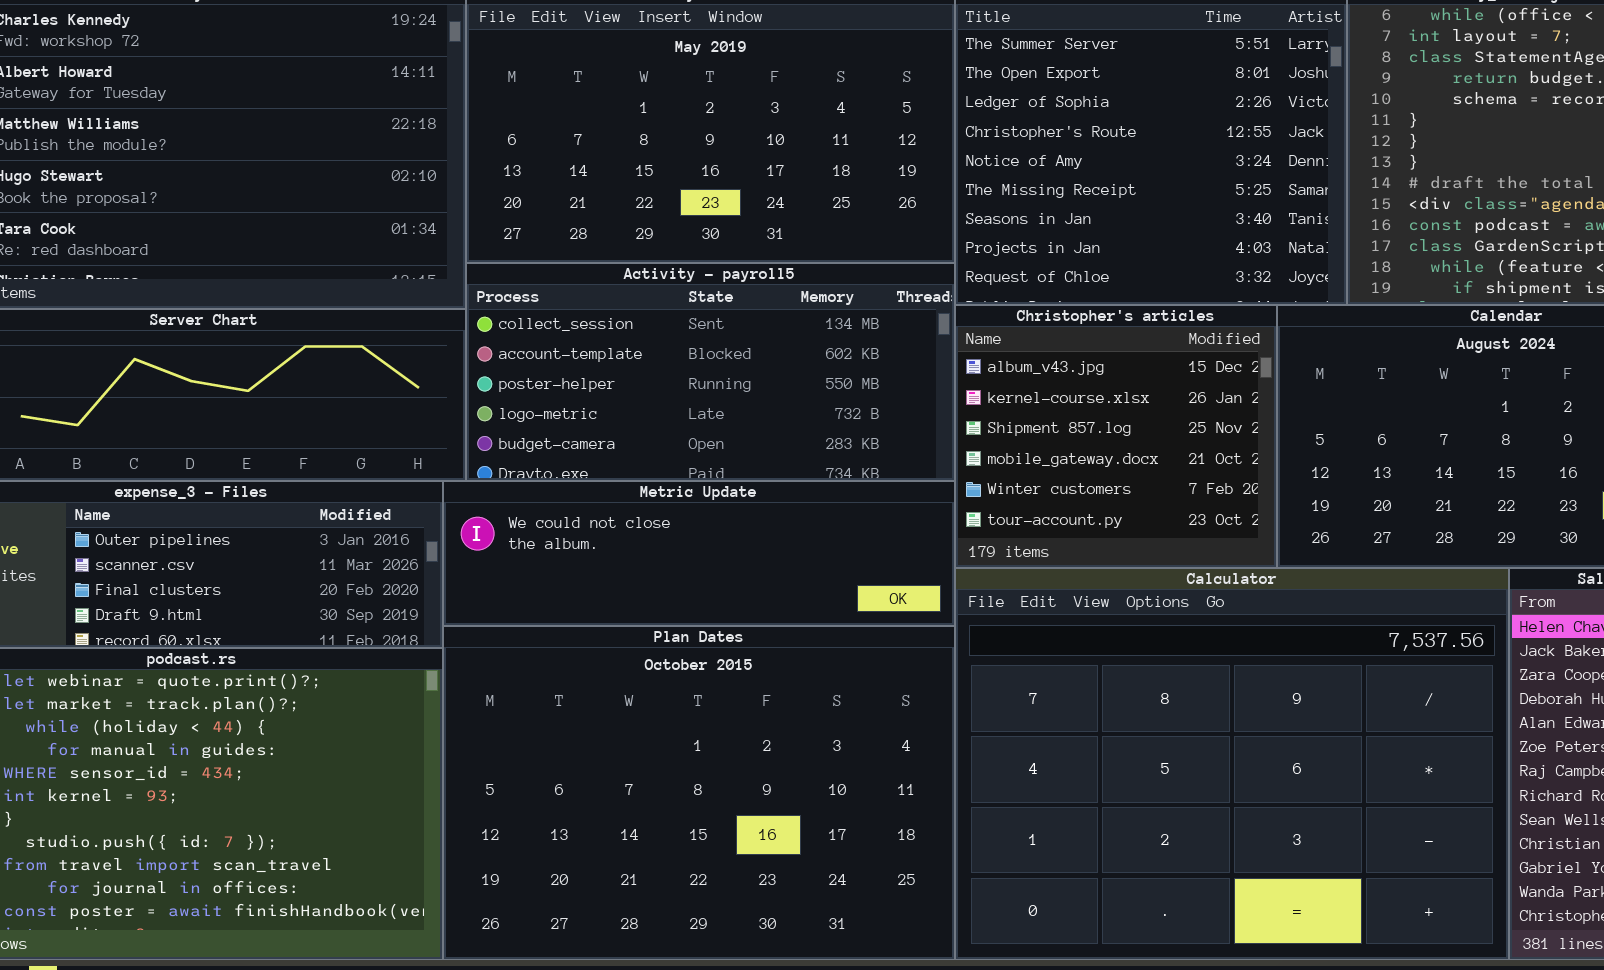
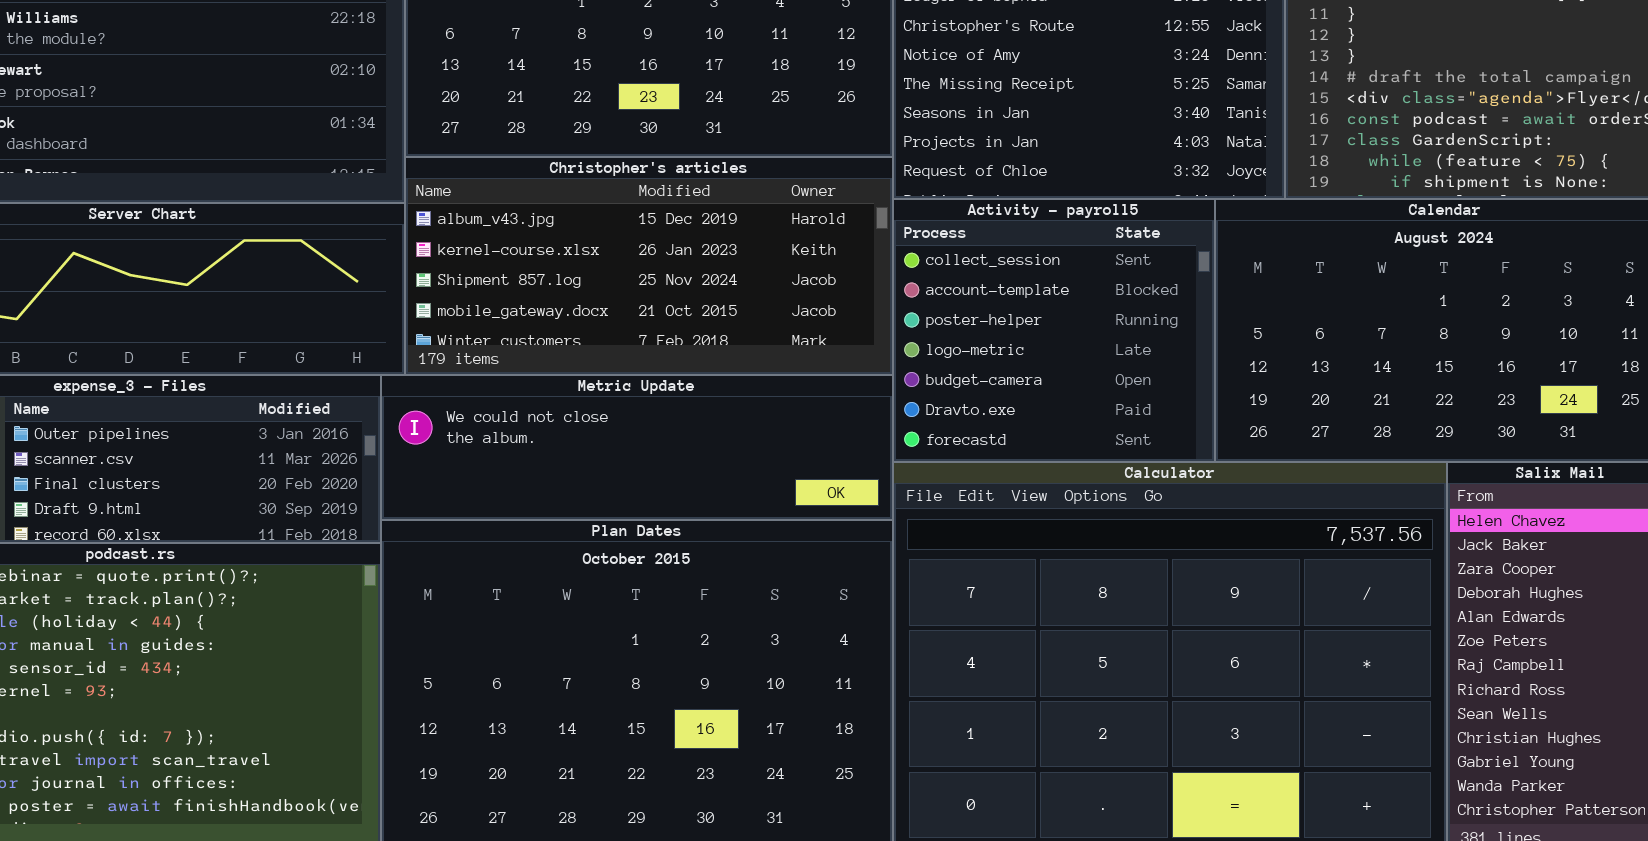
Activity - payroll5: [466,263,955,481] -> [893,199,1215,462], moved, resized
Christopher's articles: [955,305,1277,568] -> [405,157,893,375], moved, resized

